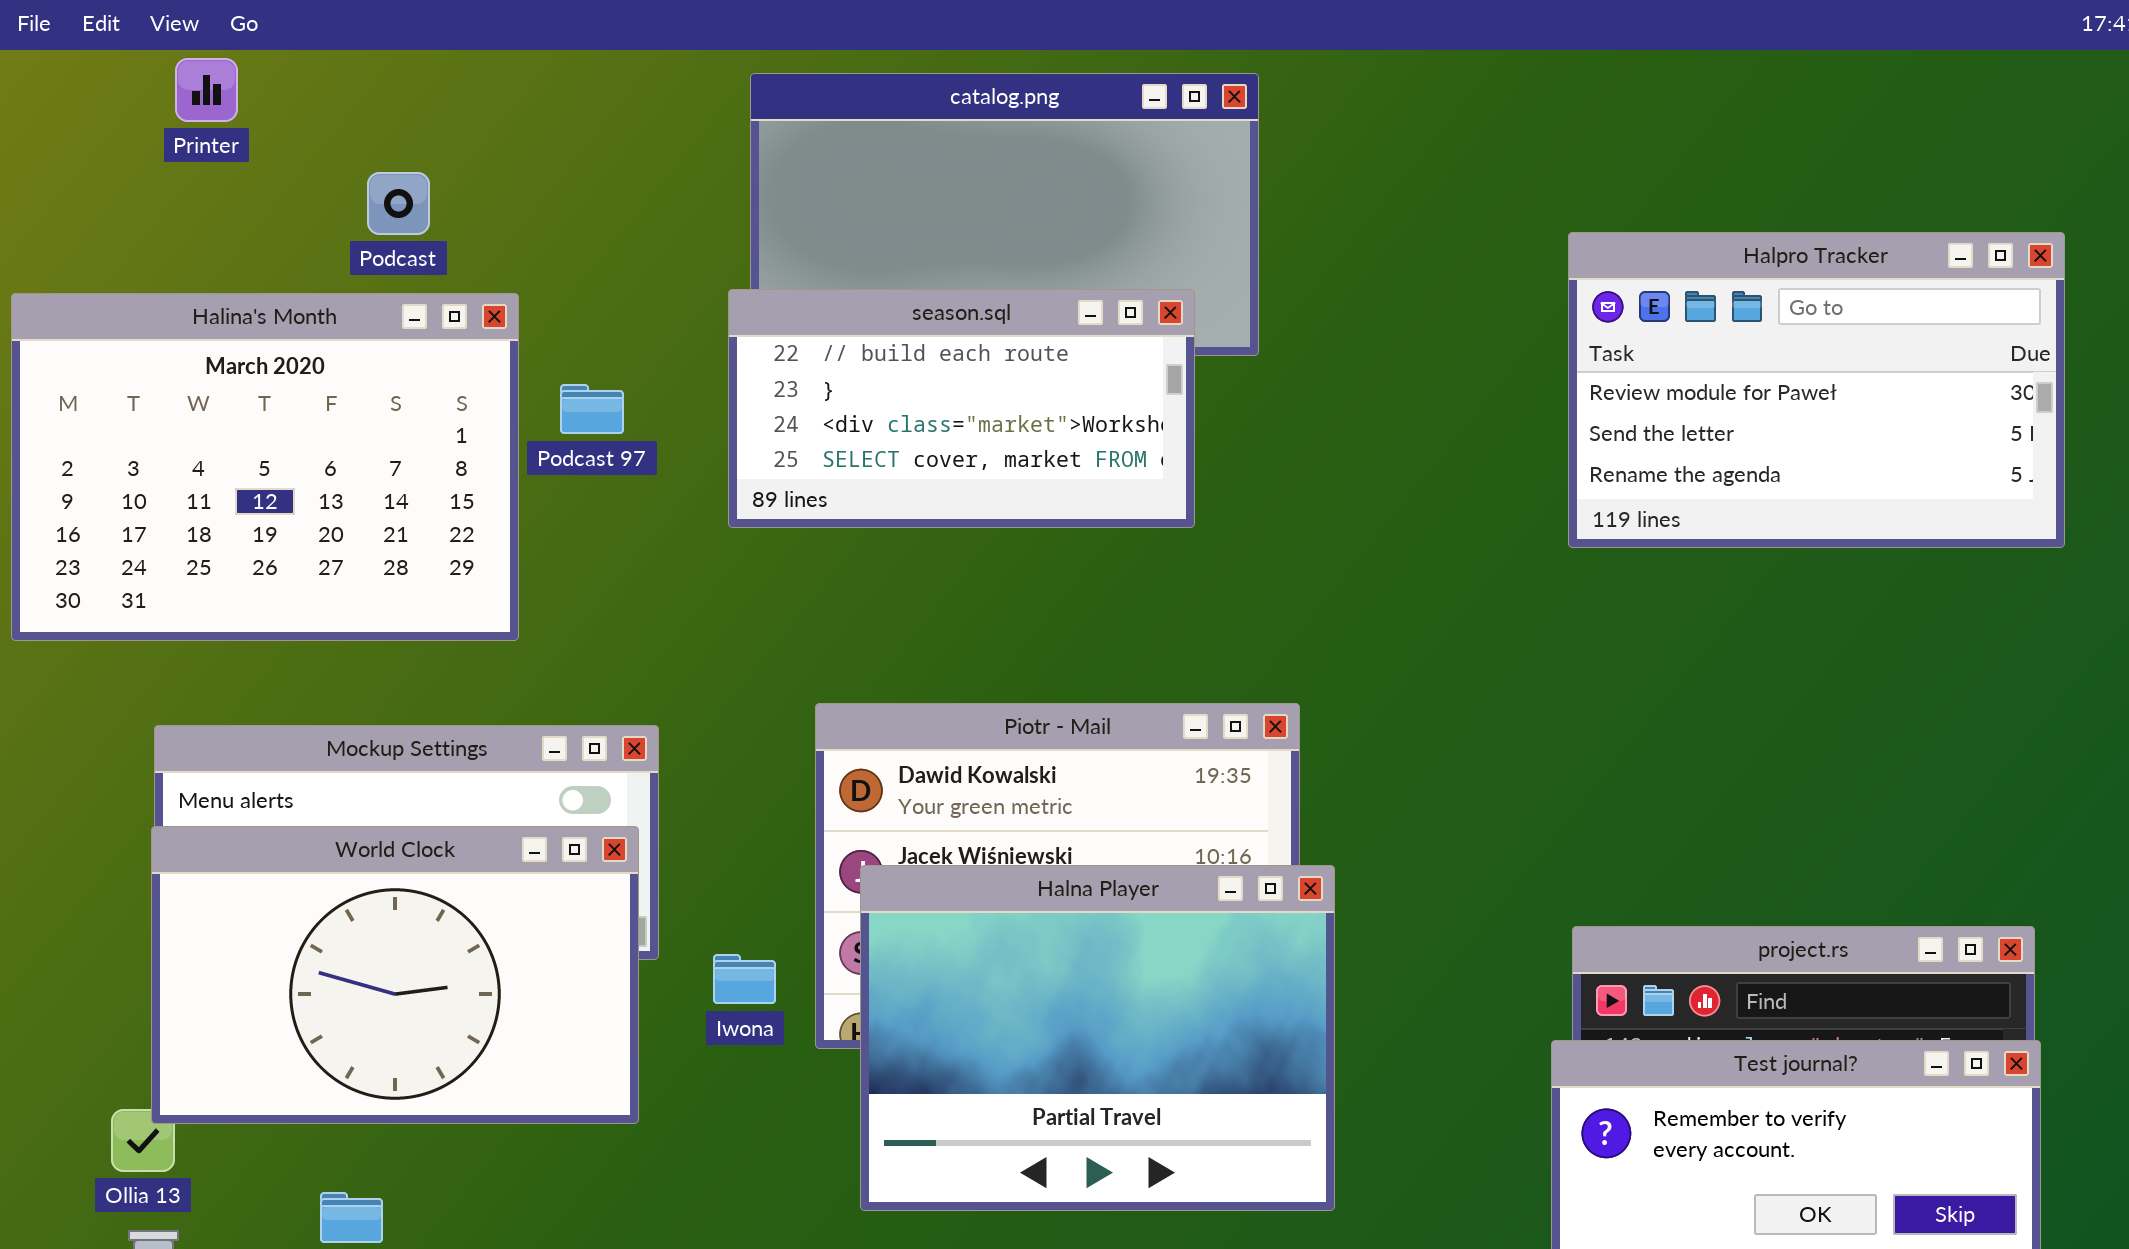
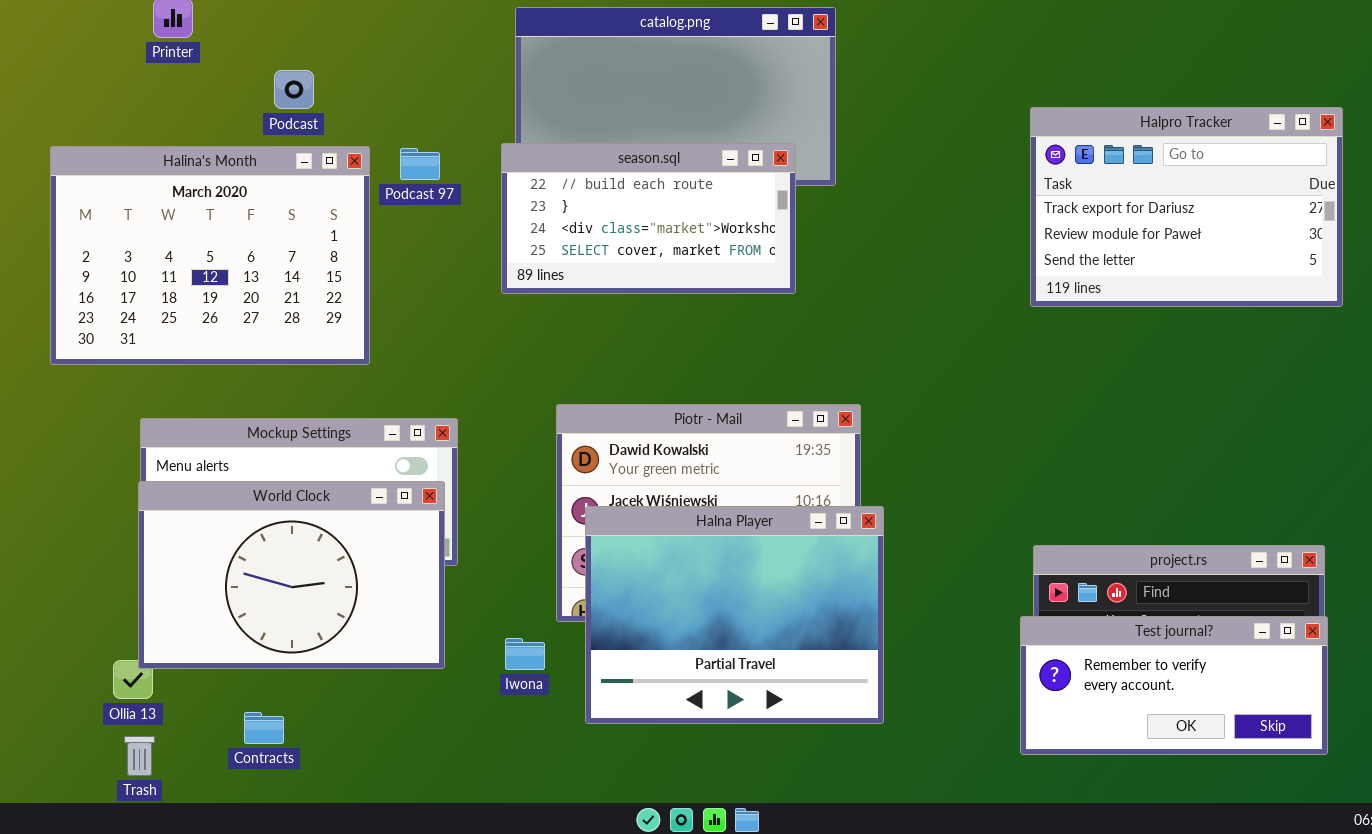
Halpro Tracker: [1568,232,2065,548] -> [1030,107,1343,307], scrolled up 1 row
Podcast 97: [560,384,624,434] -> [400,148,440,180], moved
Iwona: [713,954,776,1004] -> [505,638,545,670], moved

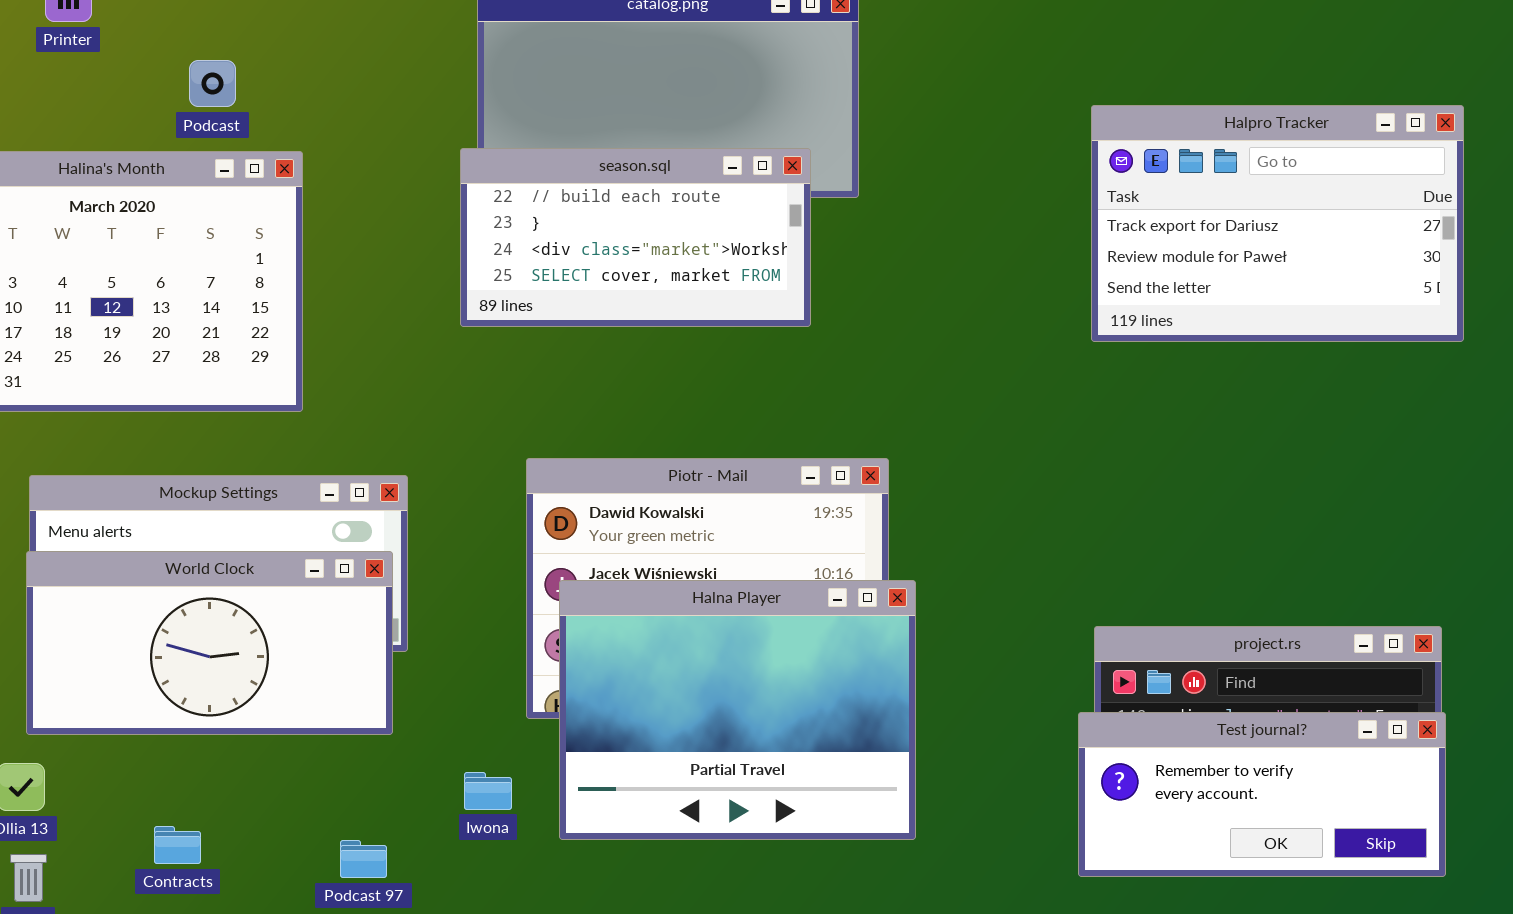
Podcast 97: [400,148,440,180] -> [340,840,387,878], moved
World Clock: [138,481,445,669] -> [26,551,393,735], resized
Iwona: [505,638,545,670] -> [464,772,512,810], moved

